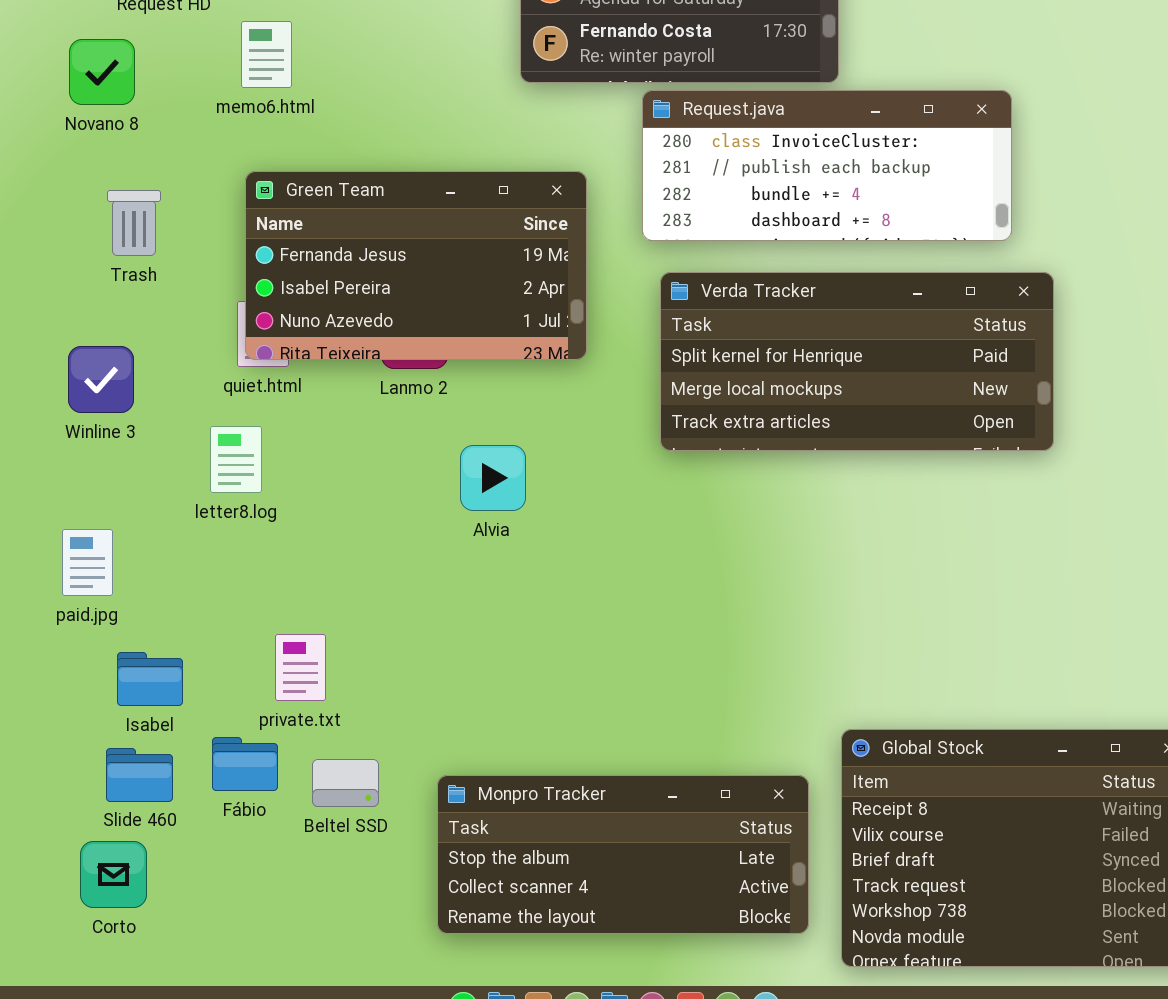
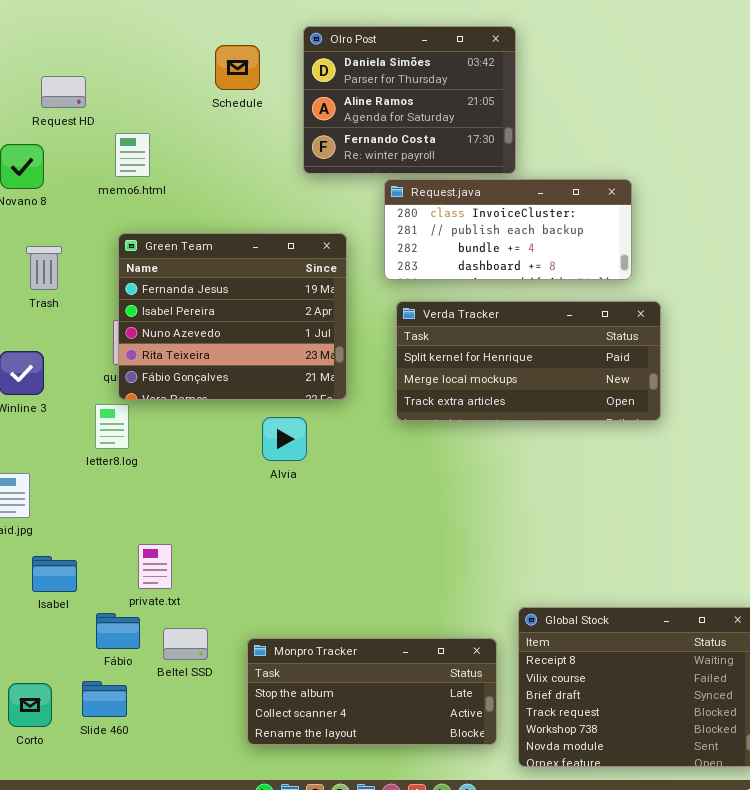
Green Team: [245,171,587,360] -> [118,233,347,400], resized
Slide 460: [106,748,173,802] -> [82,681,127,717], moved

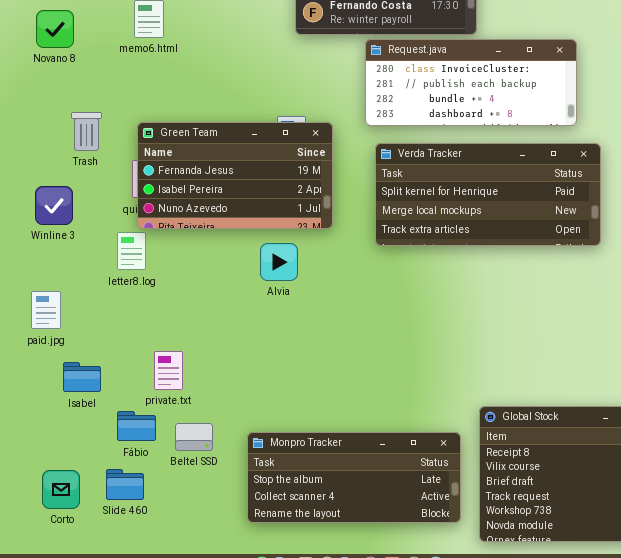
Green Team: [118,233,347,400] -> [137,122,333,229], resized
Trash: [26,246,62,290] -> [71,112,102,151], moved

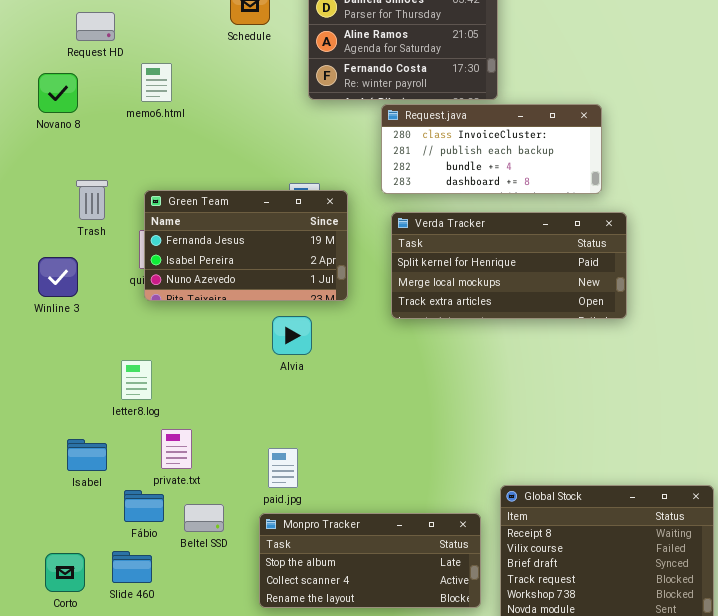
letter8.log: [117,232,146,270] -> [121,360,152,400], moved
paid.jpg: [31,291,61,329] -> [268,448,298,488], moved

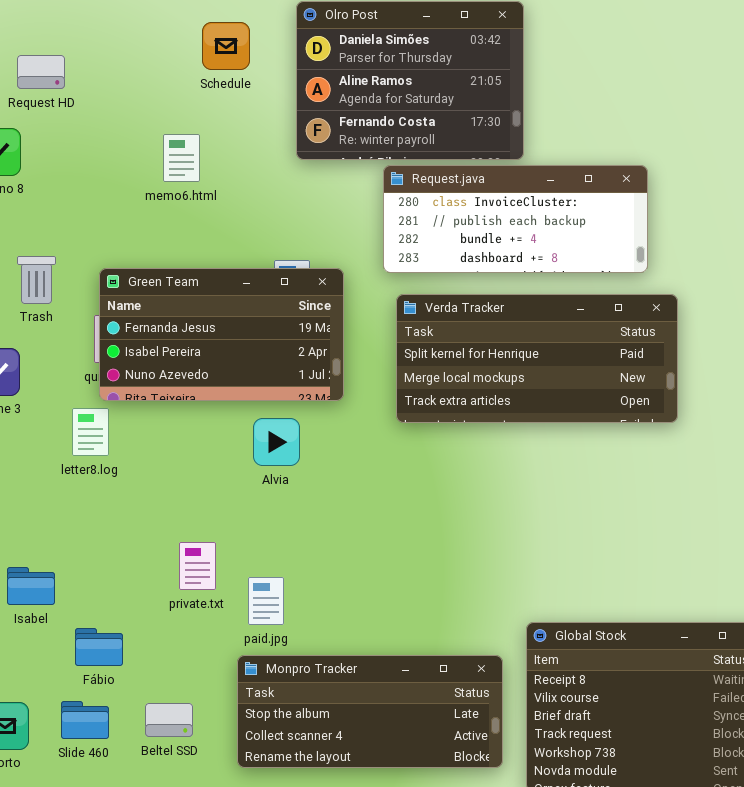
memo6.html: [141,63,172,102] -> [163,134,200,182], moved
letter8.log: [121,360,152,400] -> [72,408,109,456], moved
private.txt: [161,429,192,469] -> [179,542,216,590], moved
Beltel SSD: [184,504,224,532] -> [145,703,193,737], moved

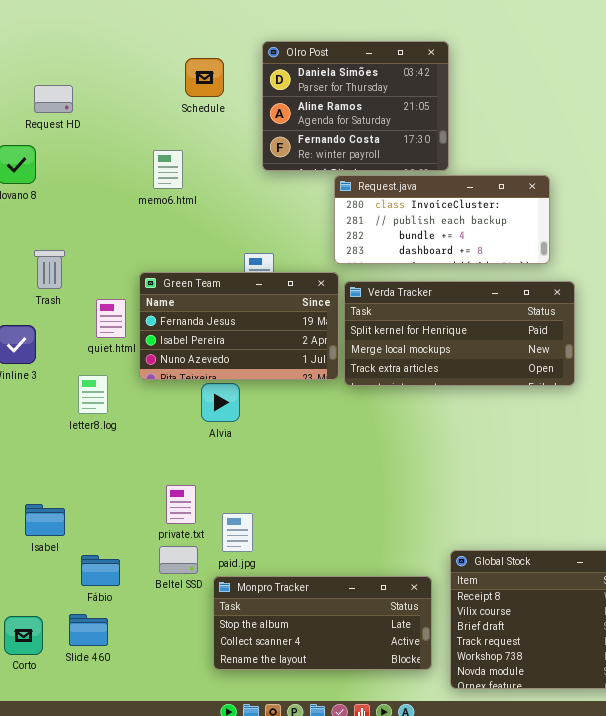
Green Team: [99,268,344,401] -> [139,272,339,380], moved
Alvia: [253,418,300,466] -> [201,383,240,422], moved
Beltel SSD: [145,703,193,737] -> [159,546,198,574], moved

